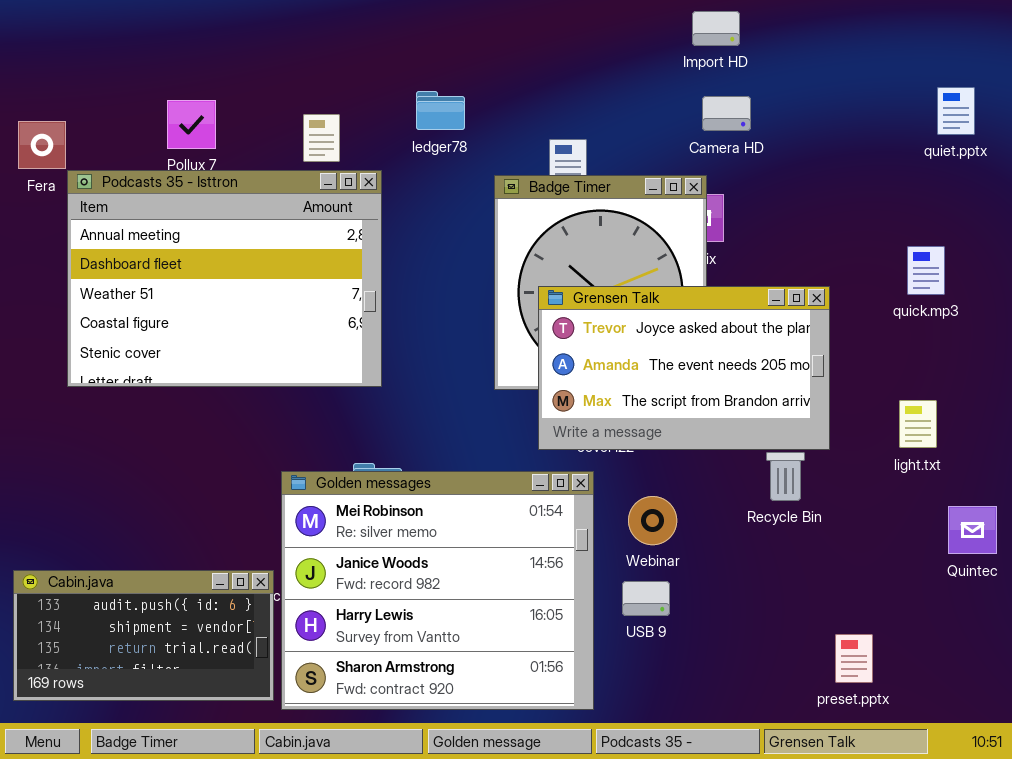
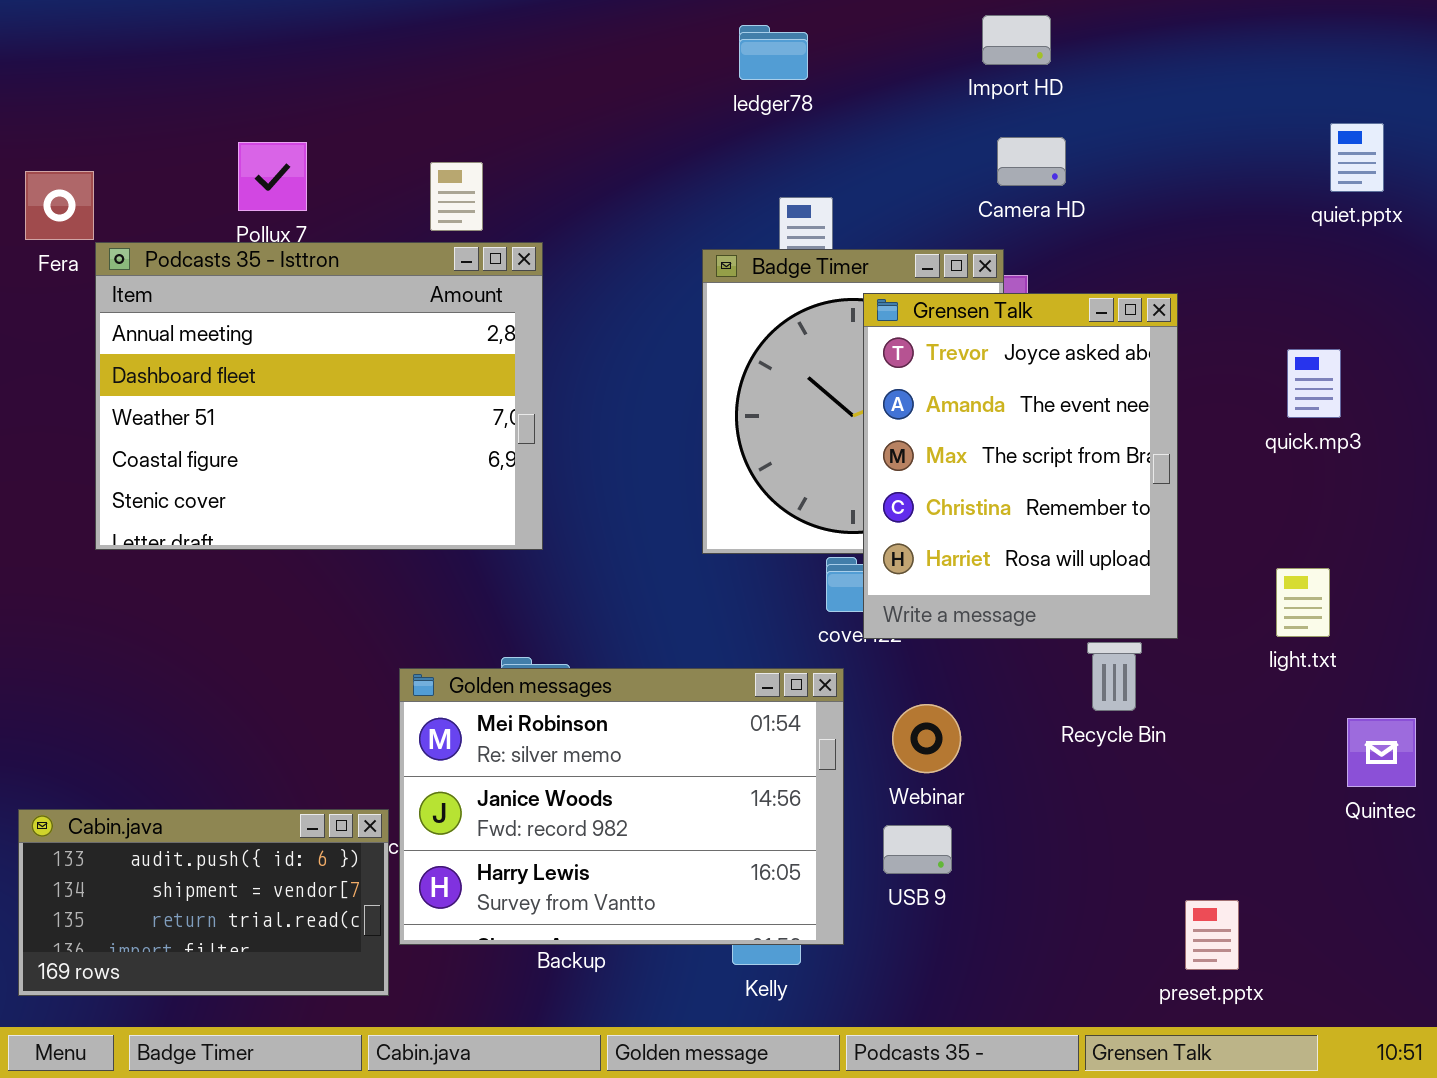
ledger78: [416,91,465,130] -> [739,25,808,80], moved
Grensen Talk: [538,286,830,450] -> [863,293,1178,639], resized
Golden messages: [281,471,594,710] -> [399,668,844,945], resized

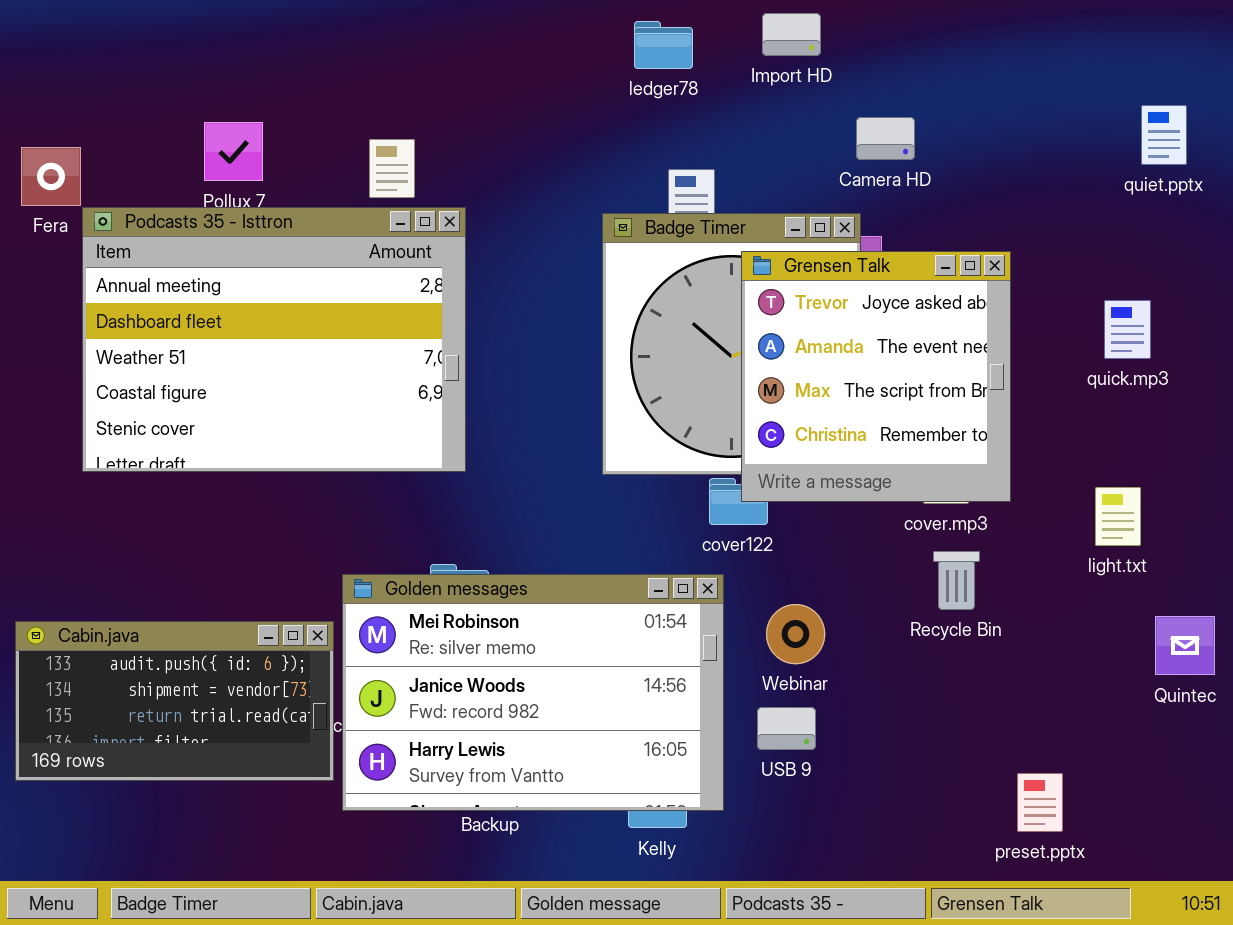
Import HD: [982,15,1051,65] -> [762,13,821,56], moved
Grensen Talk: [863,293,1178,639] -> [741,251,1011,502], resized
Cabin.java: [18,809,389,996] -> [15,621,334,781], moved

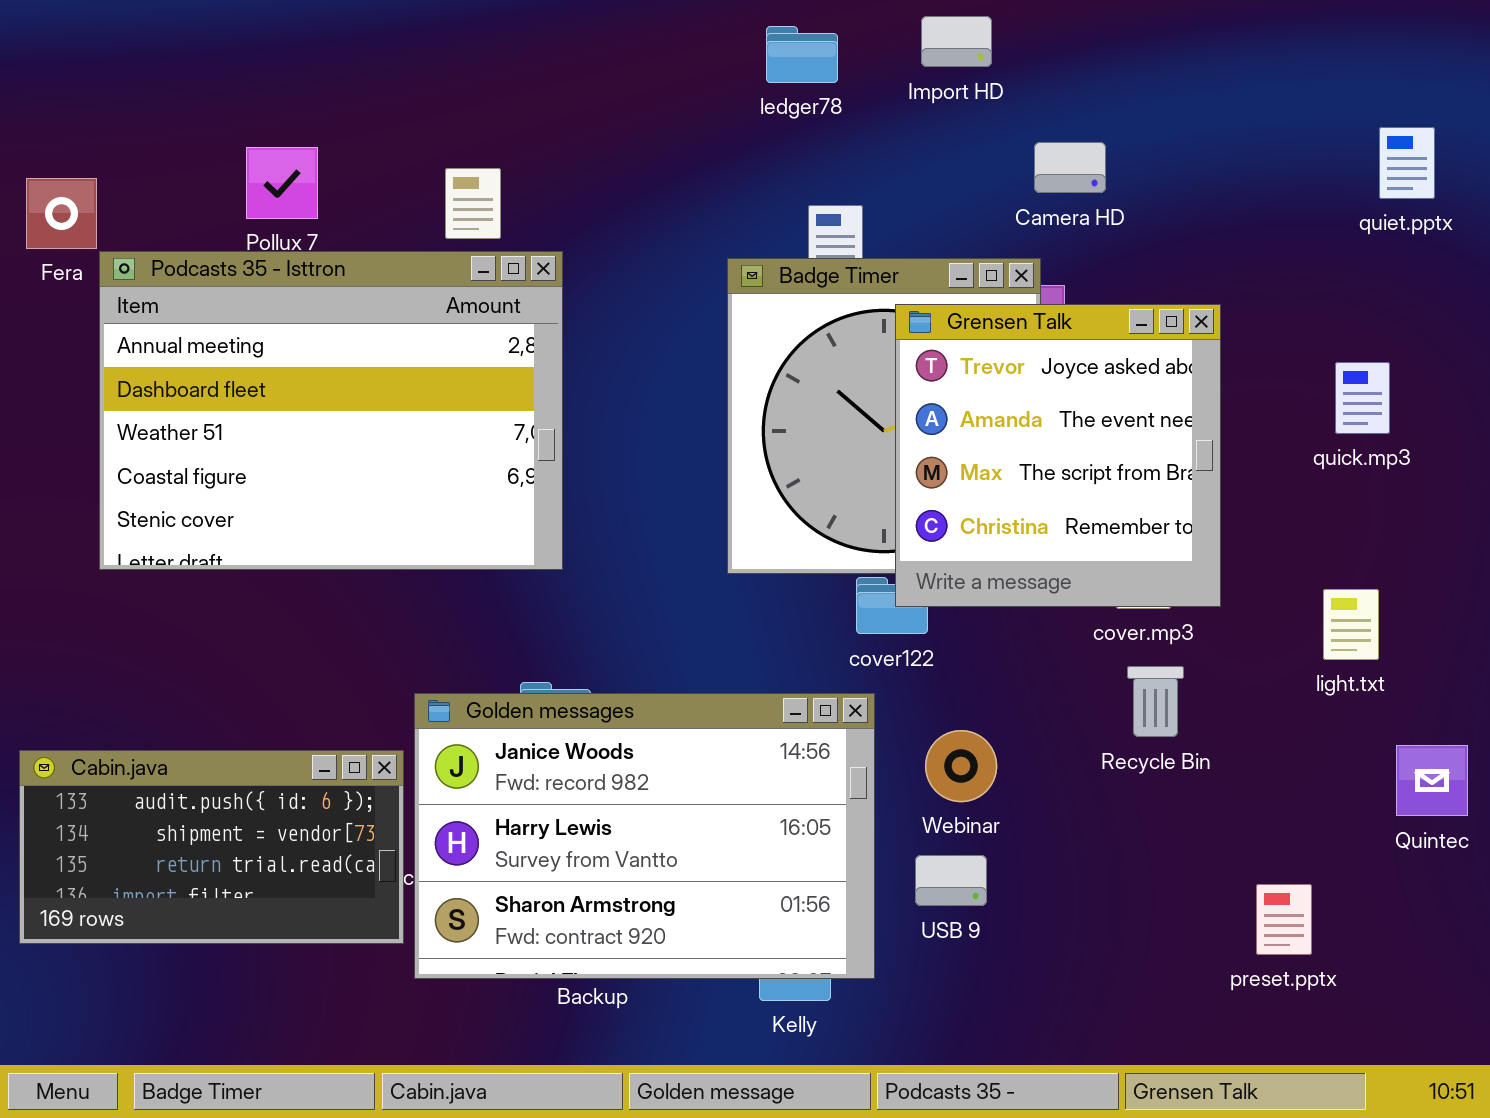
Golden messages: [342,574,724,811] -> [414,693,875,979], scrolled down 1 row
preset.pptx: [1017,773,1063,832] -> [1256,884,1312,955], moved

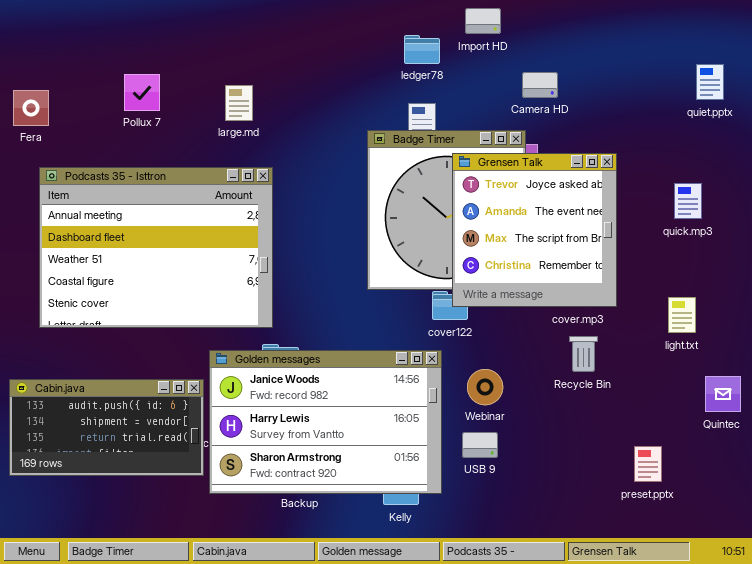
ledger78: [766,26,838,83] -> [404,35,440,64], moved
Podcasts 35 - Isttron: [99,251,563,570] -> [39,167,273,328], moved

